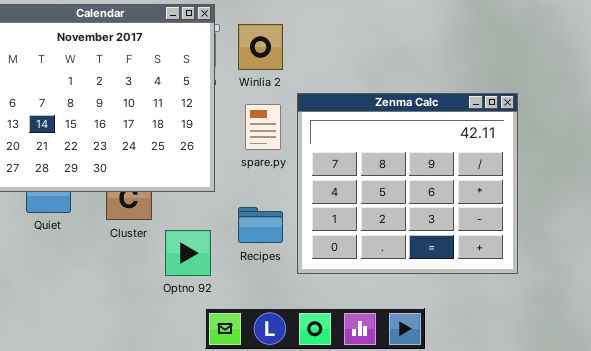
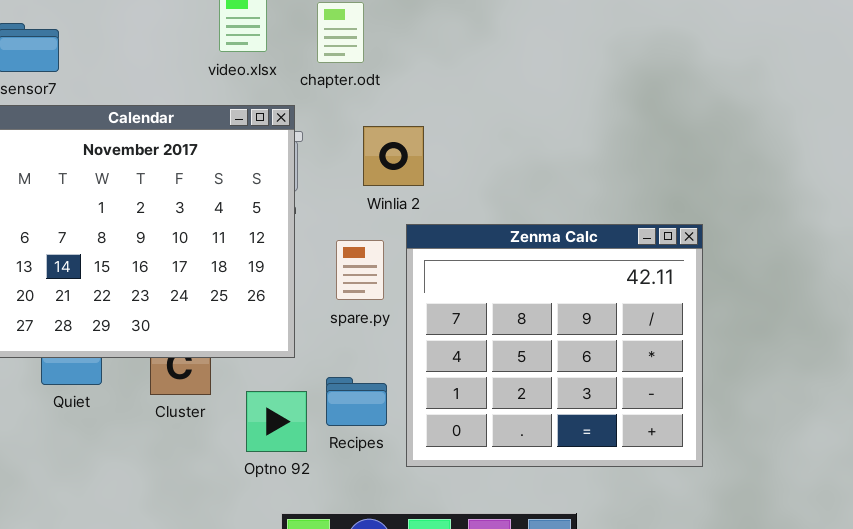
Winlia 2: [238,24,283,70] -> [363,126,424,186], moved
Optno 92: [165,230,211,276] -> [246,391,307,452], moved

